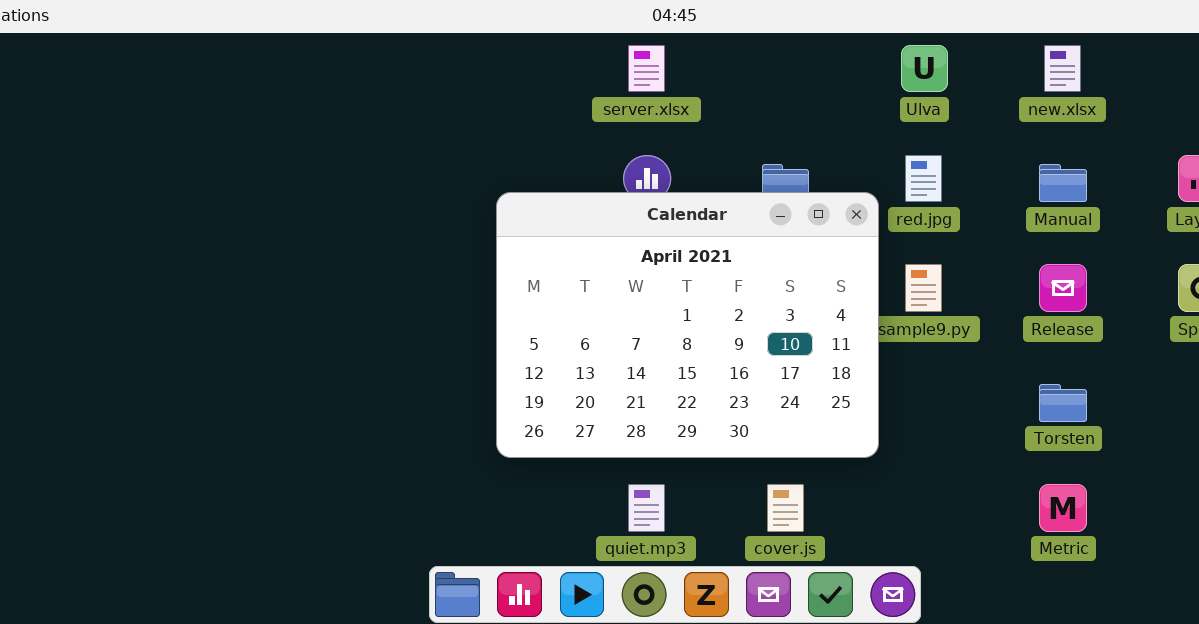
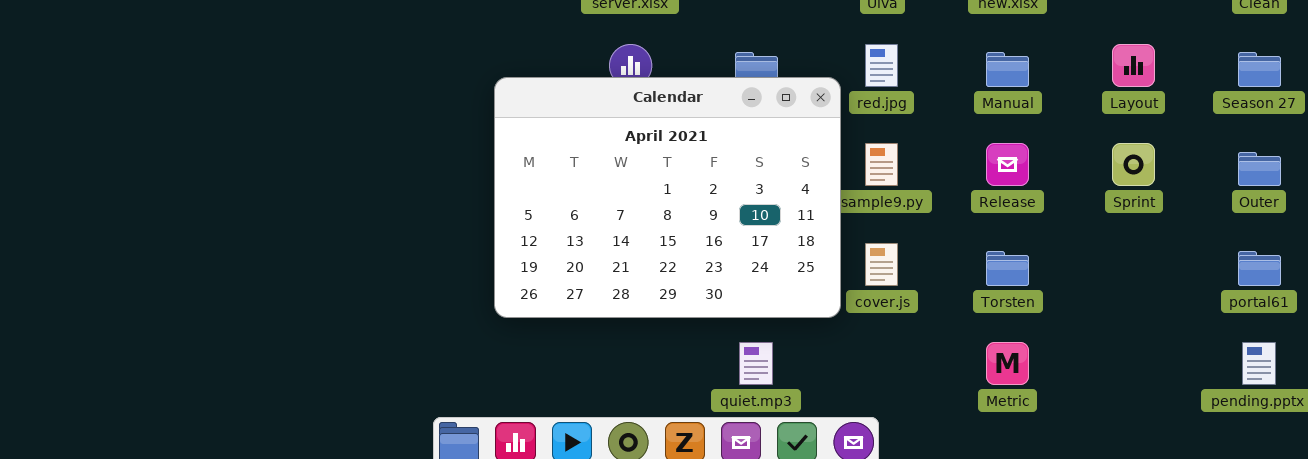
quiet.mp3: [628,484,665,532] -> [739,342,773,385], moved
cover.js: [767,484,804,532] -> [865,243,898,286], moved

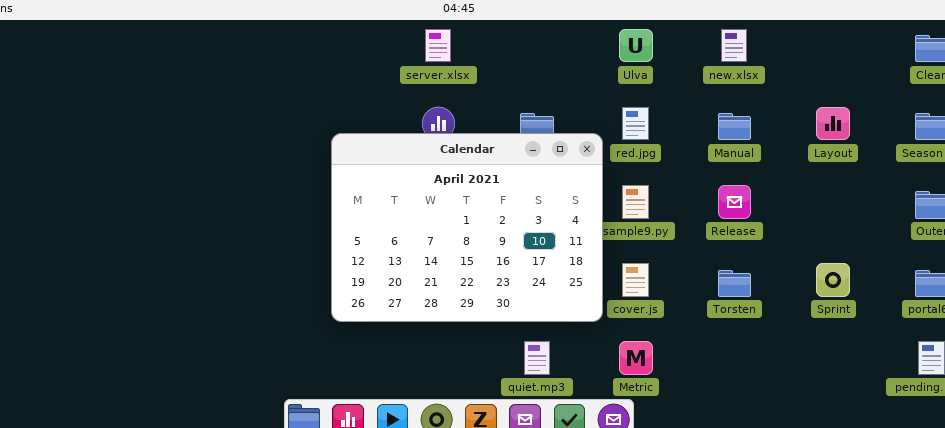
Sprint: [1112,143,1155,186] -> [816,263,850,297], moved
Metric: [986,342,1029,385] -> [619,341,653,375], moved

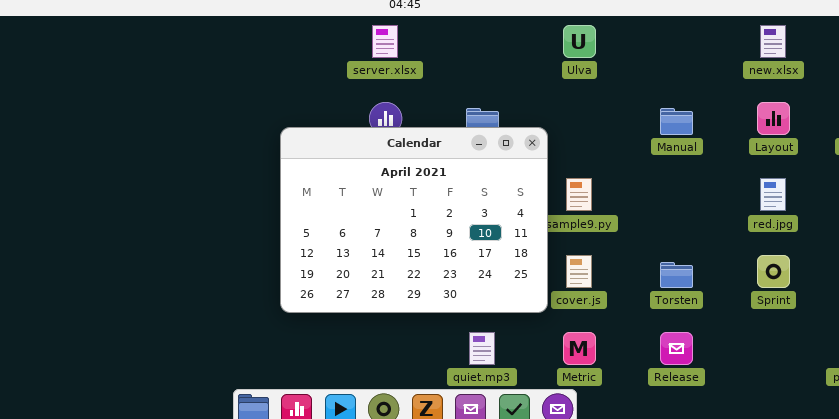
new.xlsx: [721,29,747,62] -> [760,25,786,58], moved
red.jpg: [622,107,649,140] -> [760,178,786,211], moved
Release: [718,185,751,219] -> [660,332,693,365], moved

